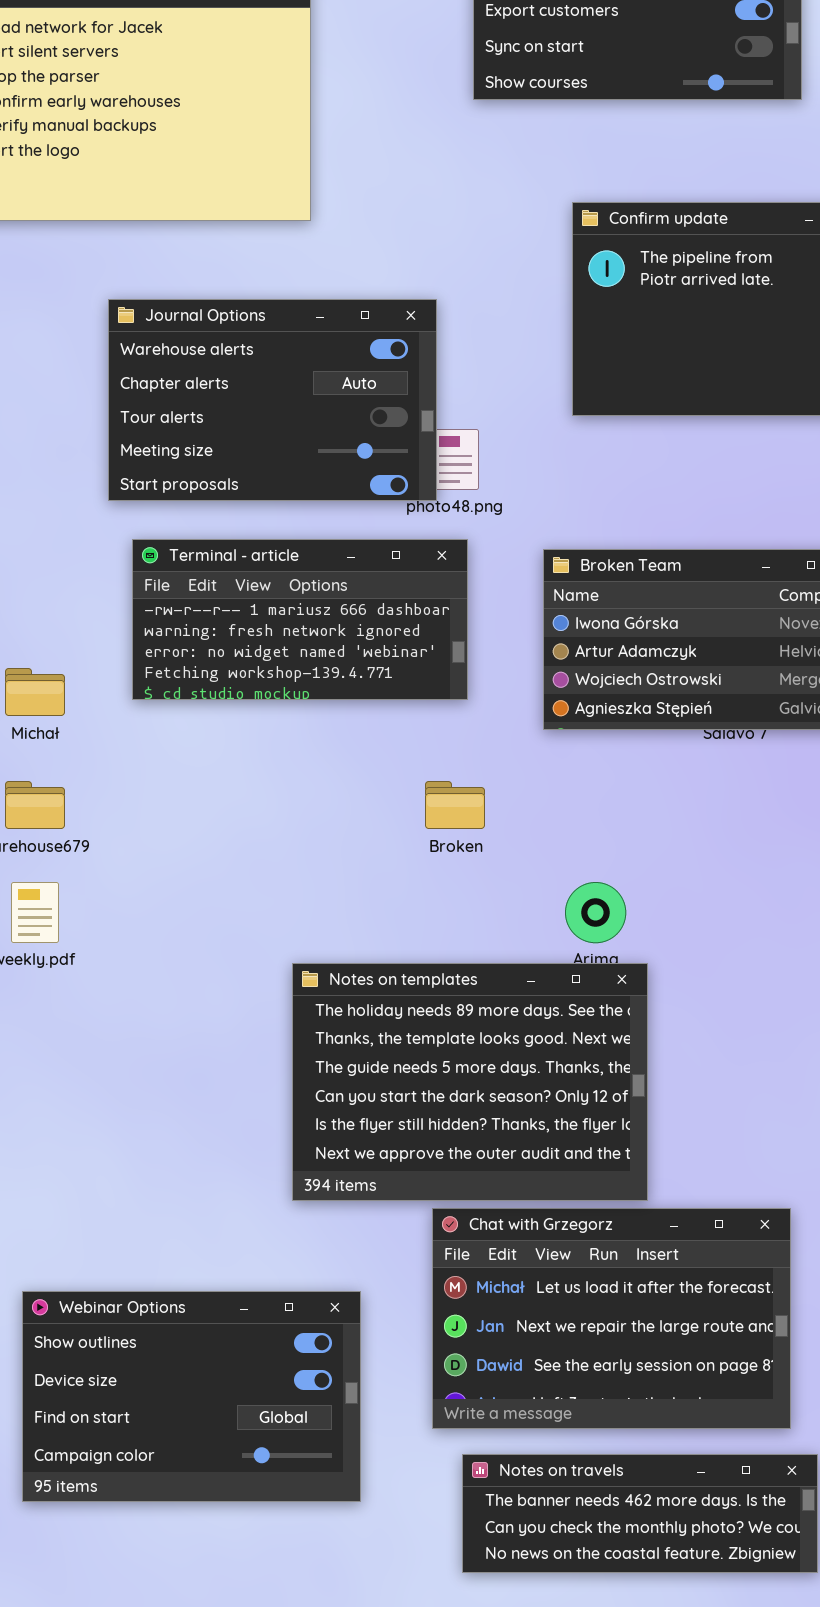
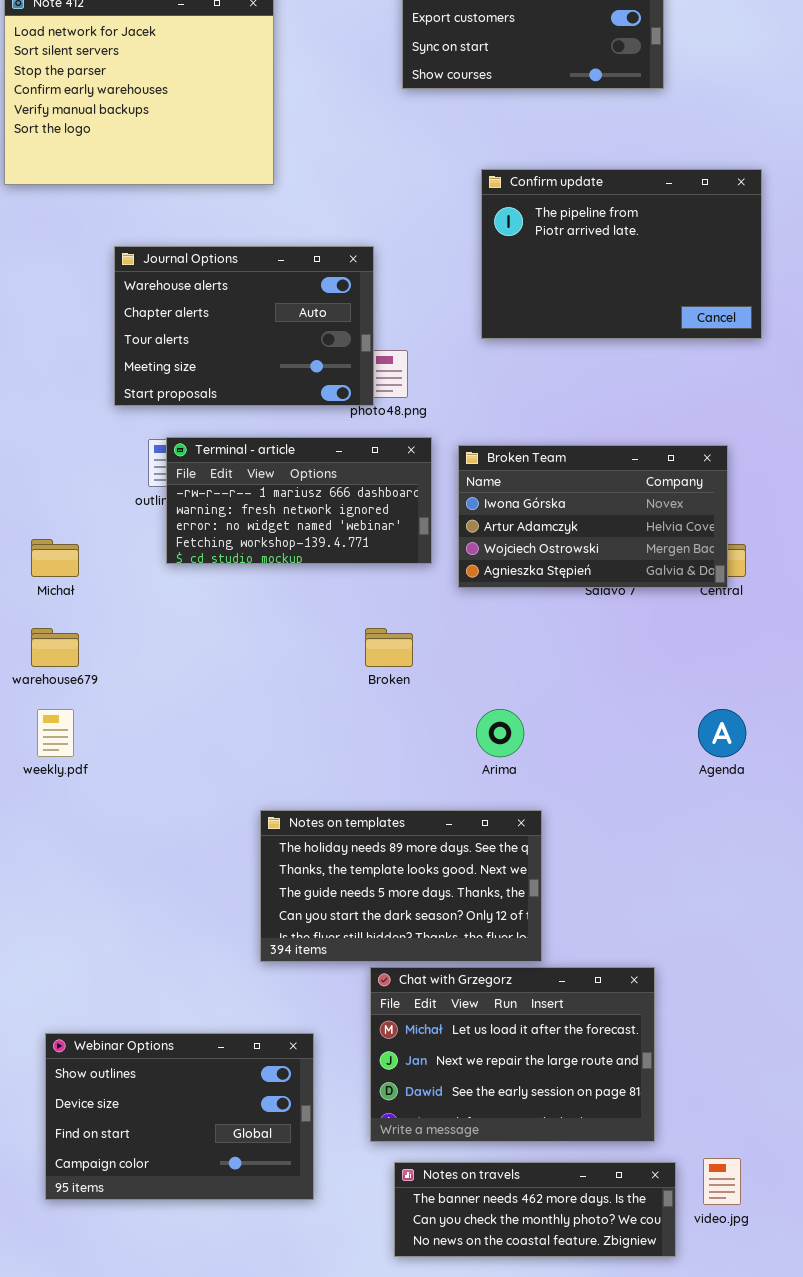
Terminal - article: [132,539,468,700] -> [166,437,432,564], moved
Notes on templates: [292,963,648,1201] -> [260,810,542,962], resized

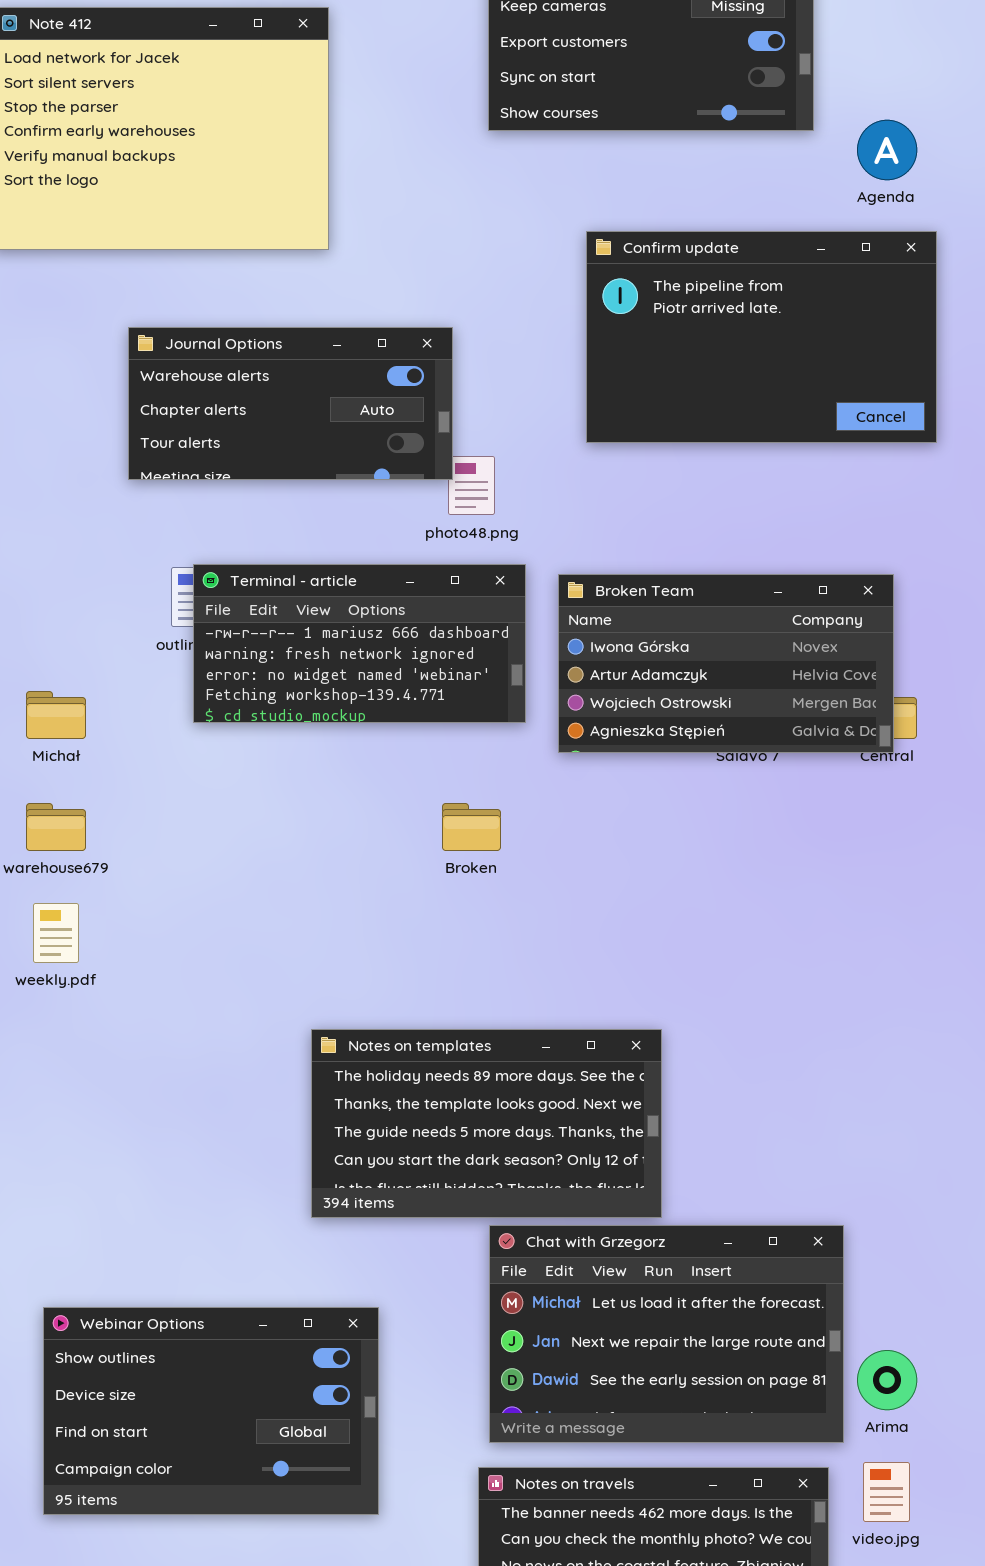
Journal Options: [114,246,374,406] -> [128,327,453,480], resized
Arima: [476,709,524,757] -> [857,1350,917,1410], moved
Agenda: [698,709,746,757] -> [857,120,917,180], moved
Chat with Grzegorz: [370,967,655,1142] -> [489,1225,844,1443], moved

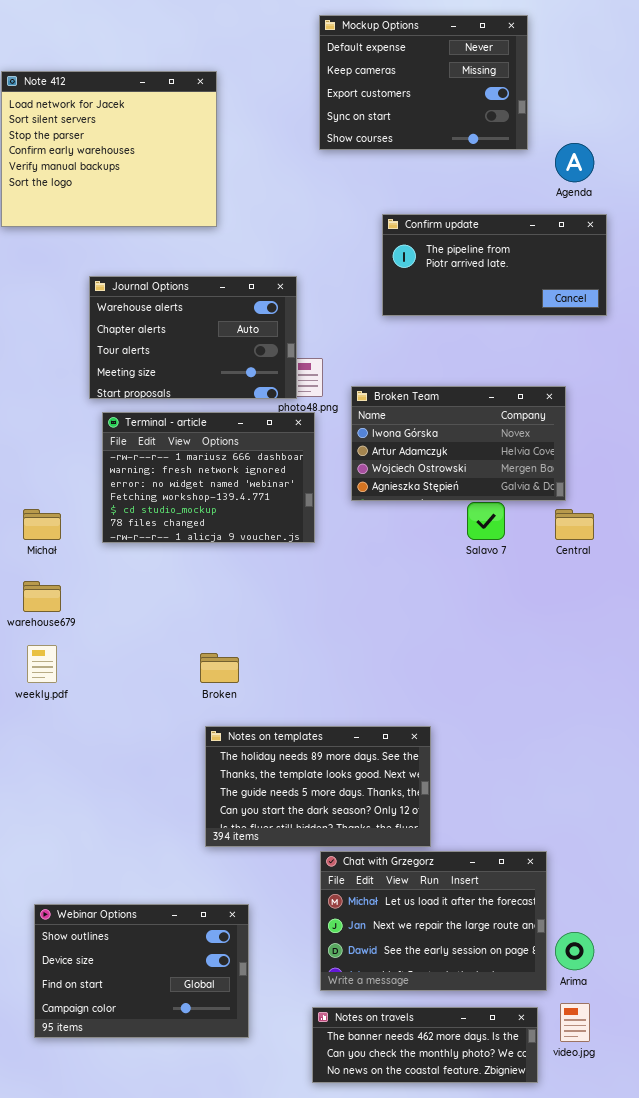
Confirm update: [586,231,937,443] -> [382,214,607,316], resized
Journal Options: [128,327,453,480] -> [89,276,297,399], resized
Terminal - article: [193,564,526,723] -> [102,412,315,543], moved, resized
Broken Team: [558,574,894,753] -> [351,386,566,501], moved
Broken: [442,803,501,851] -> [200,653,239,683], moved

